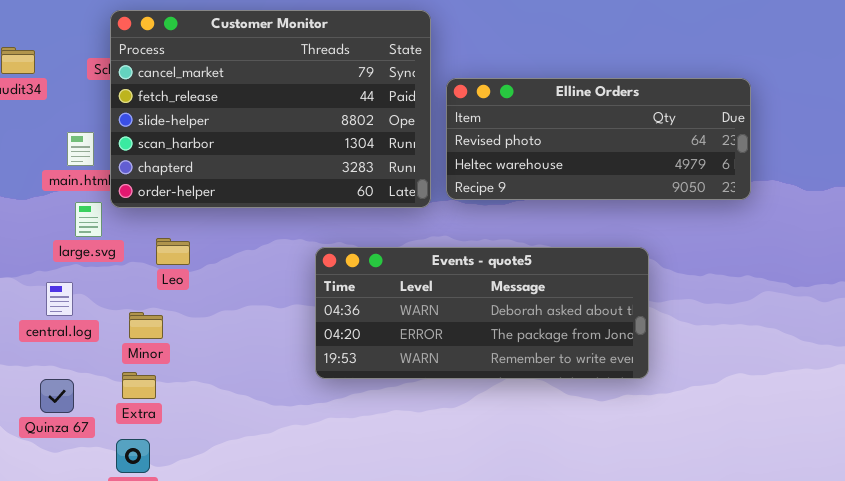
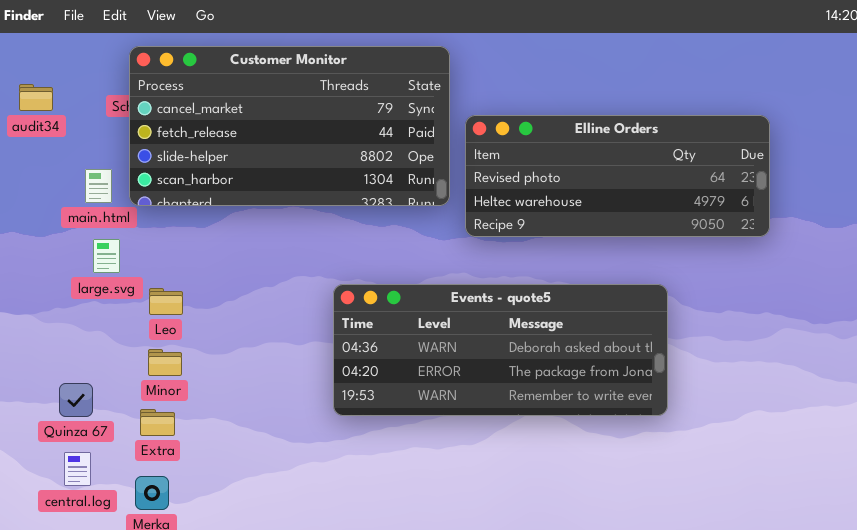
Customer Monitor: [110,10,431,208] -> [129,46,450,206], resized
Leo: [156,238,190,265] -> [149,288,183,315], moved
central.log: [46,282,73,316] -> [64,452,91,486], moved
Quinza 67: [40,379,74,413] -> [59,383,93,417], moved

